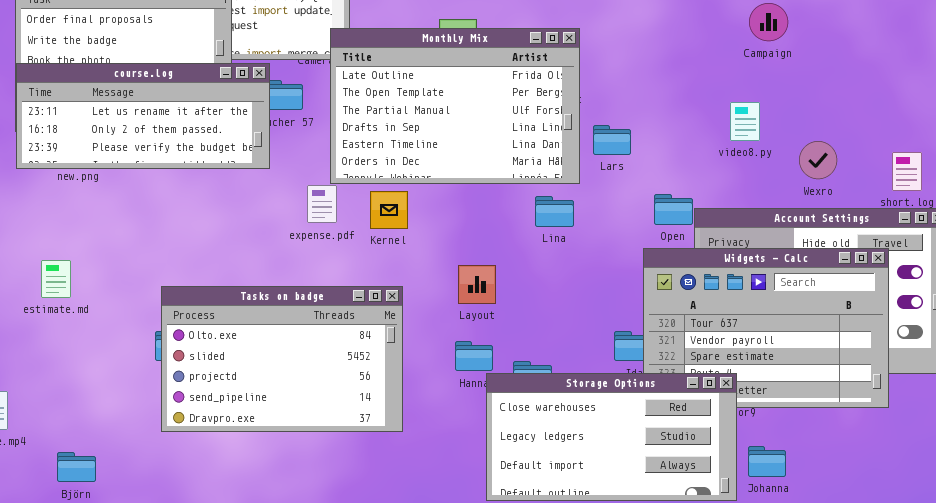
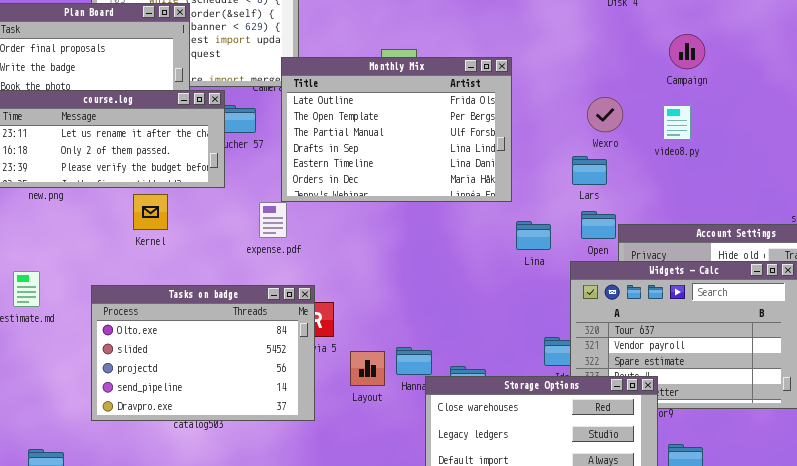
video8.py: [730,102,760,141] -> [663,105,691,140], moved
Lars: [593,125,631,155] -> [572,156,607,185], moved
Wexro: [799,141,837,179] -> [587,97,623,132], moved
Kernel: [370,191,408,229] -> [133,194,168,230], moved
Lina: [535,196,574,227] -> [516,221,551,250], moved
Layout: [458,265,496,304] -> [350,351,385,386], moved
Tasks on badge: [161,286,403,432] -> [91,285,315,421], moved

